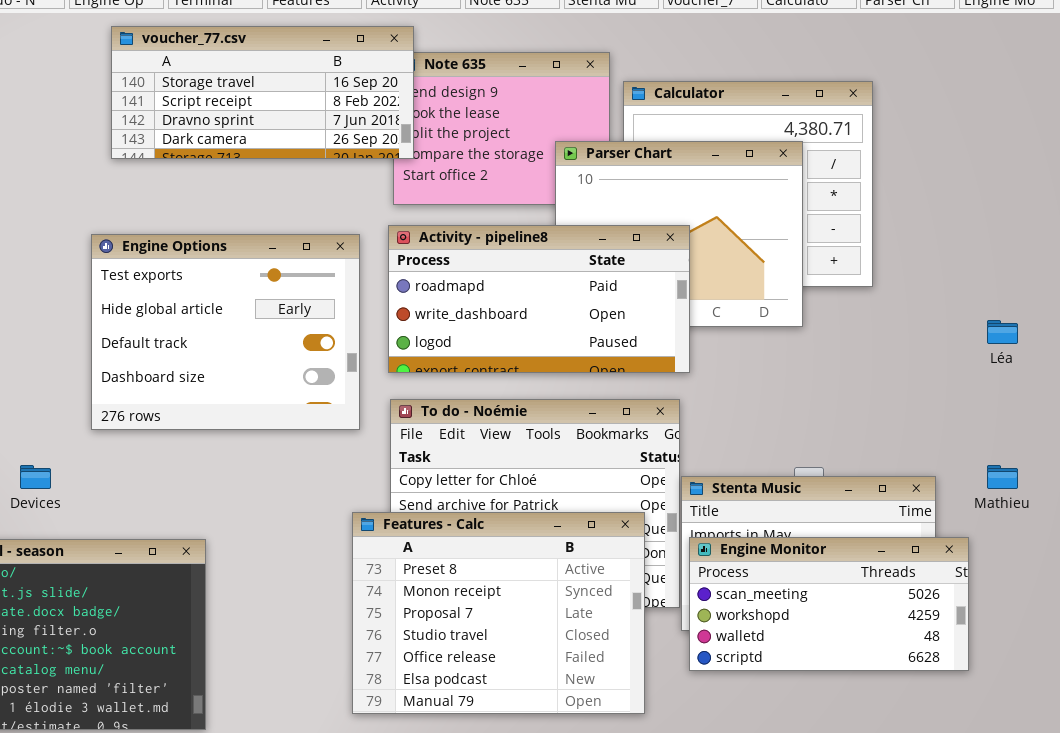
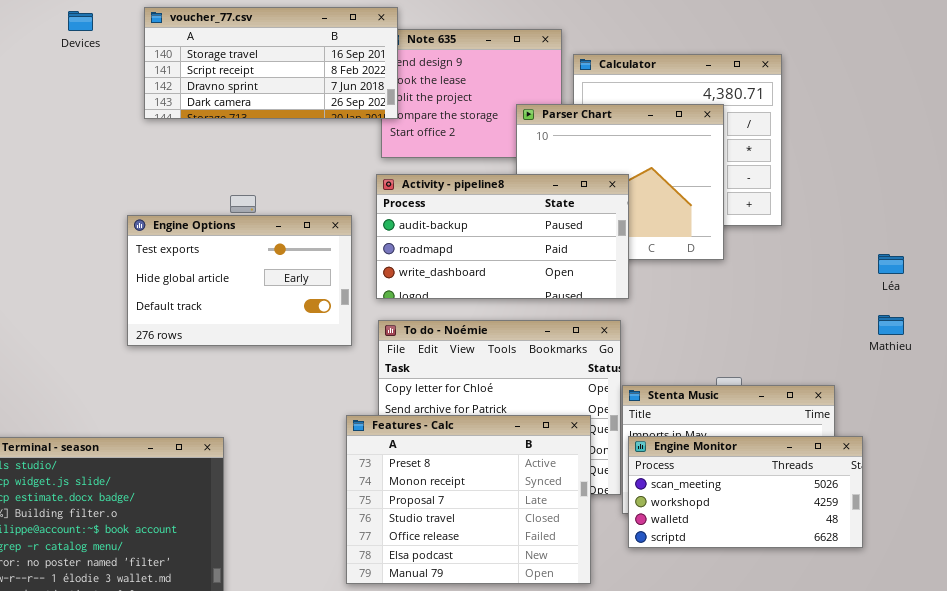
Activity - pipeline8: [388,225,690,373] -> [376,174,629,299], scrolled up 1 row
Engine Options: [91,234,360,430] -> [127,215,352,346], resized
Devices: [20,465,51,489] -> [68,11,93,31], moved
Mathieu: [987,465,1018,489] -> [878,315,904,335], moved

